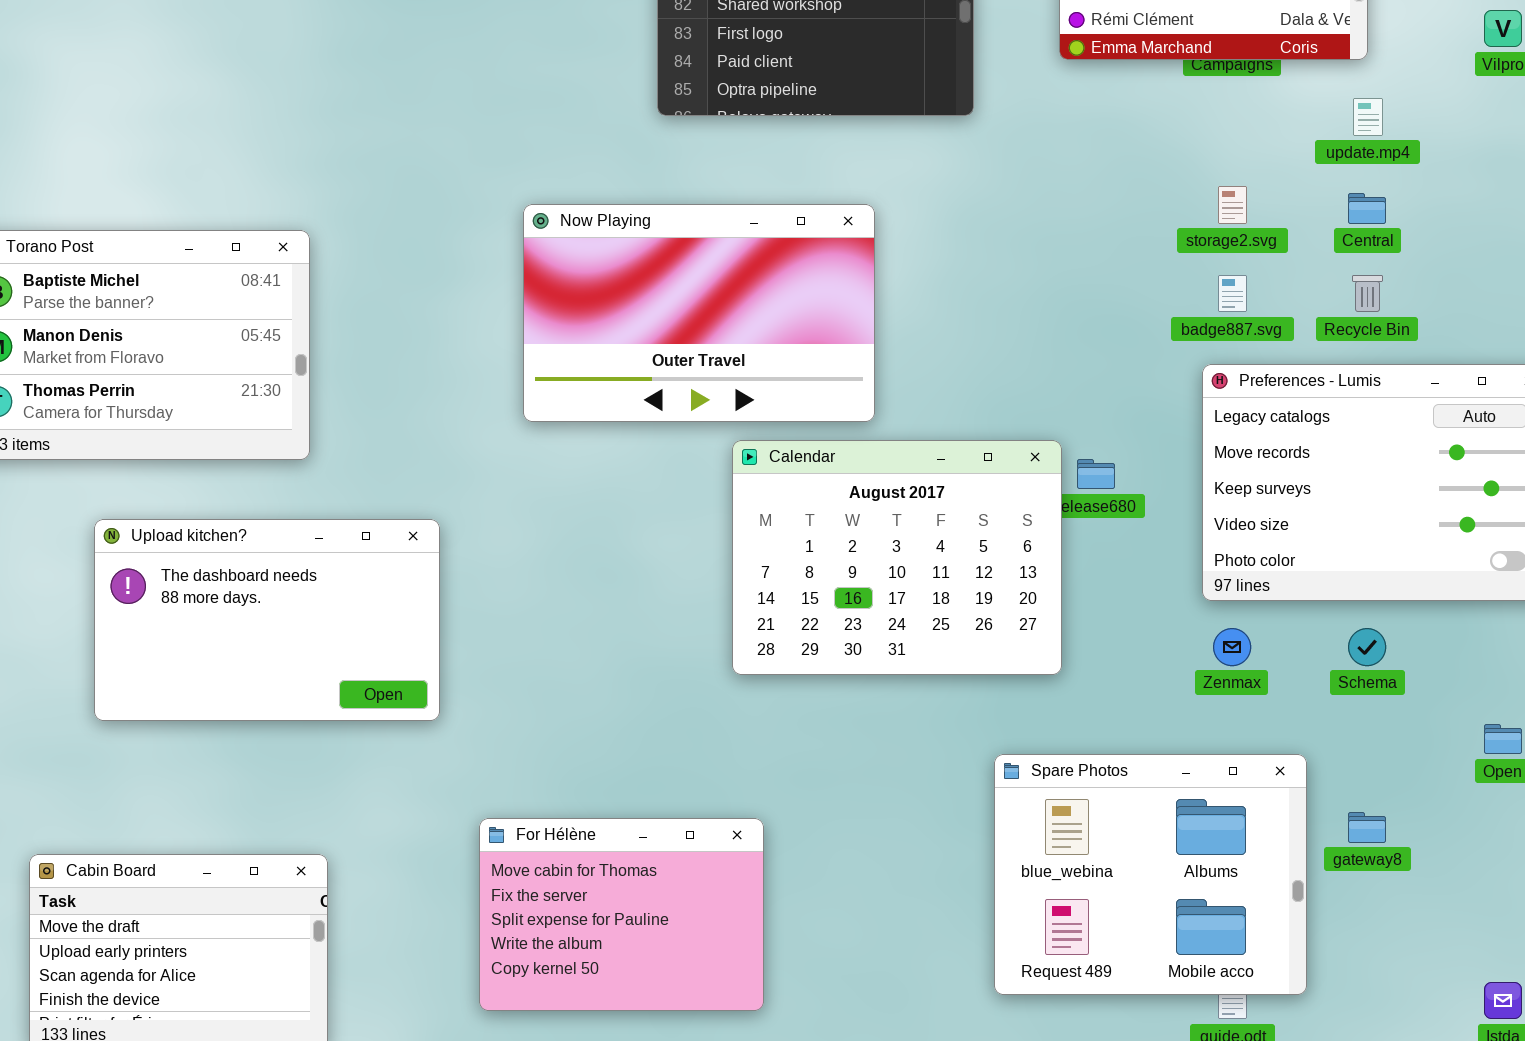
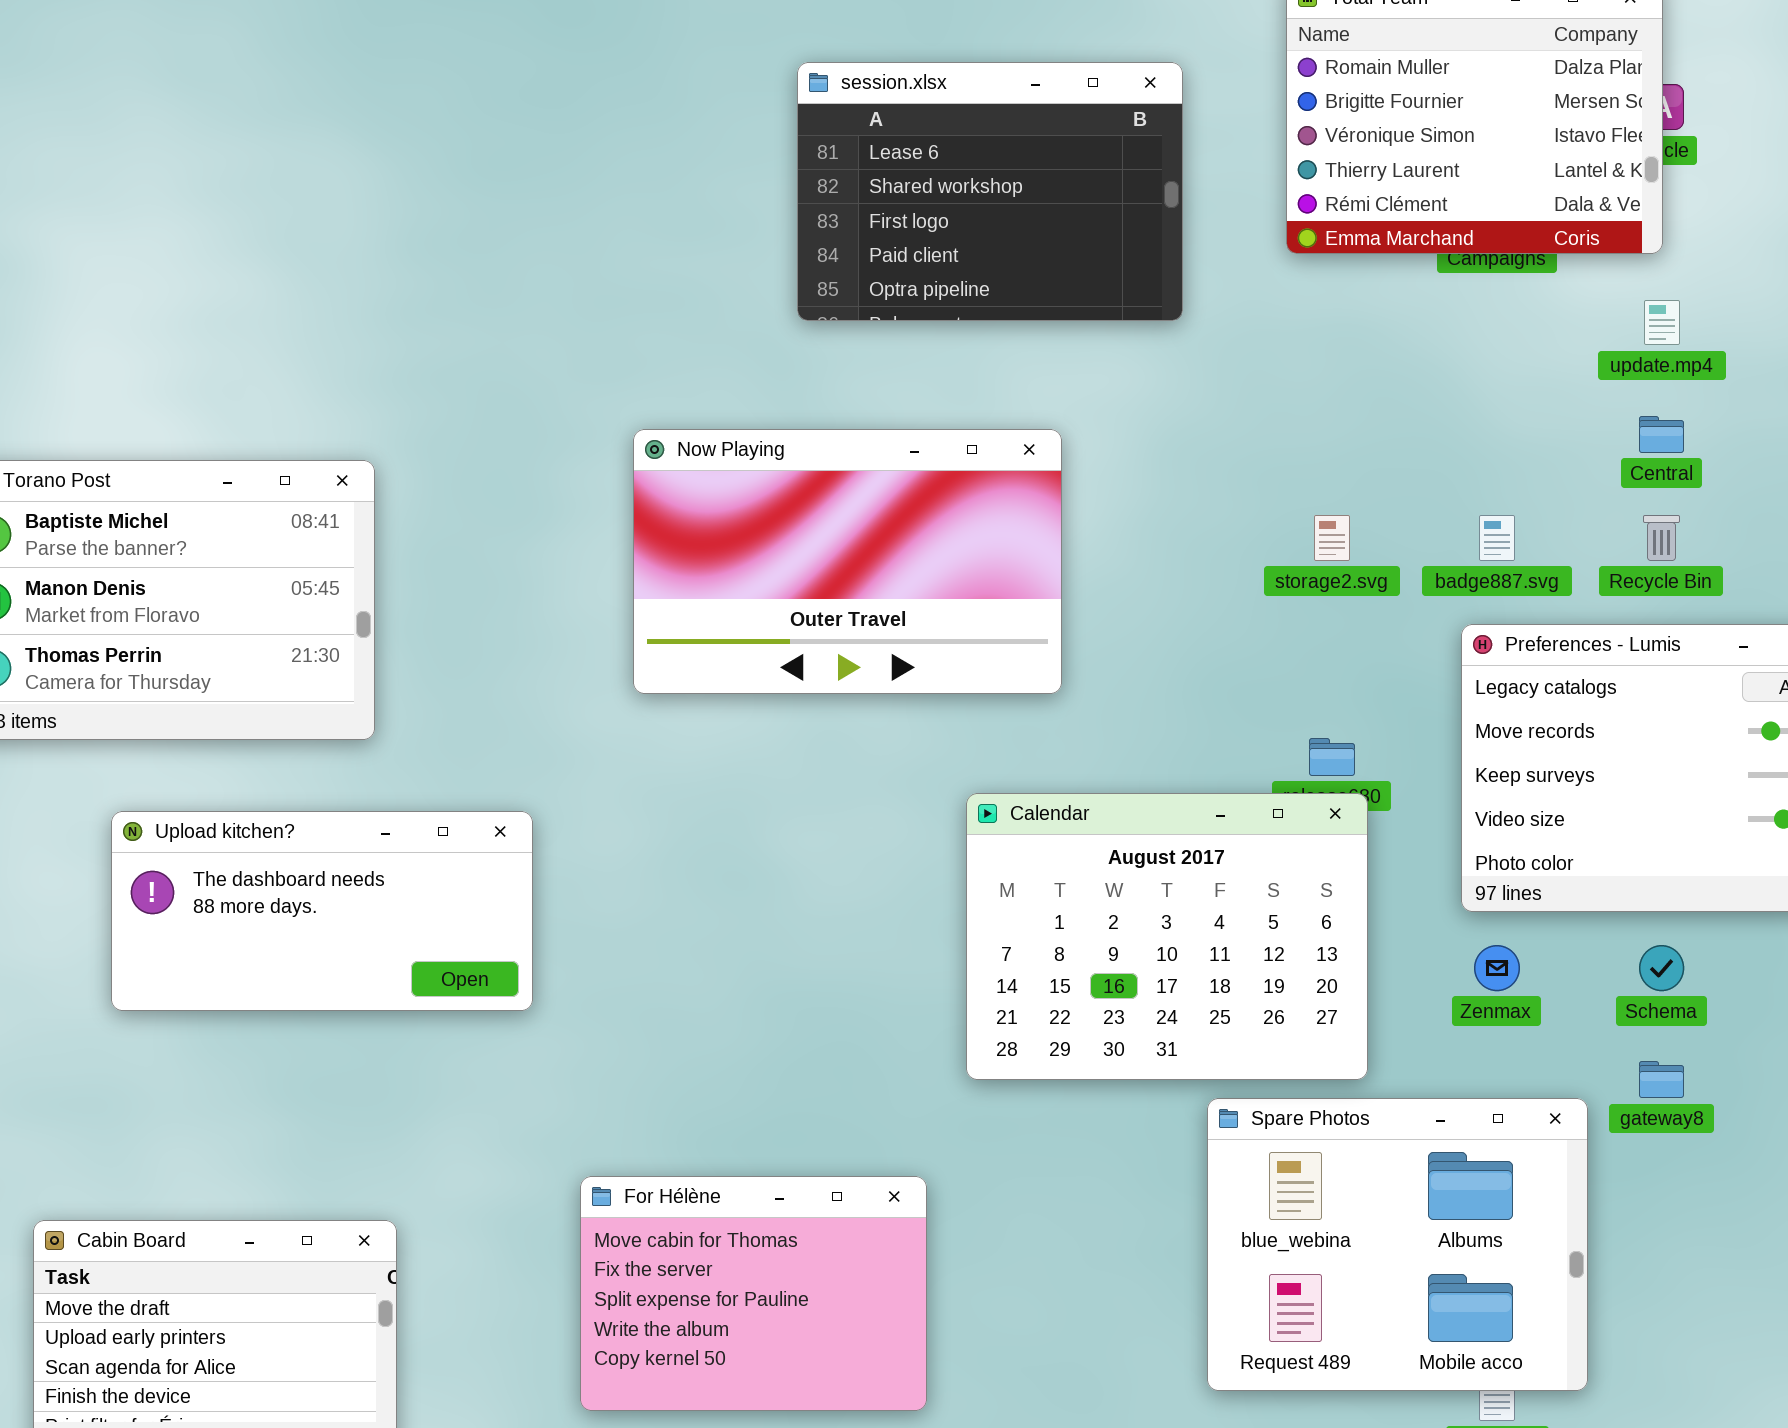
storage2.svg: [1218,186,1247,224] -> [1314,515,1350,561], moved
Calendar: [732,440,1062,675] -> [966,793,1368,1080], moved
Upload kitchen?: [94,519,440,721] -> [111,811,533,1011], resized
gateway8: [1348,812,1386,843] -> [1639,1061,1684,1098], moved

